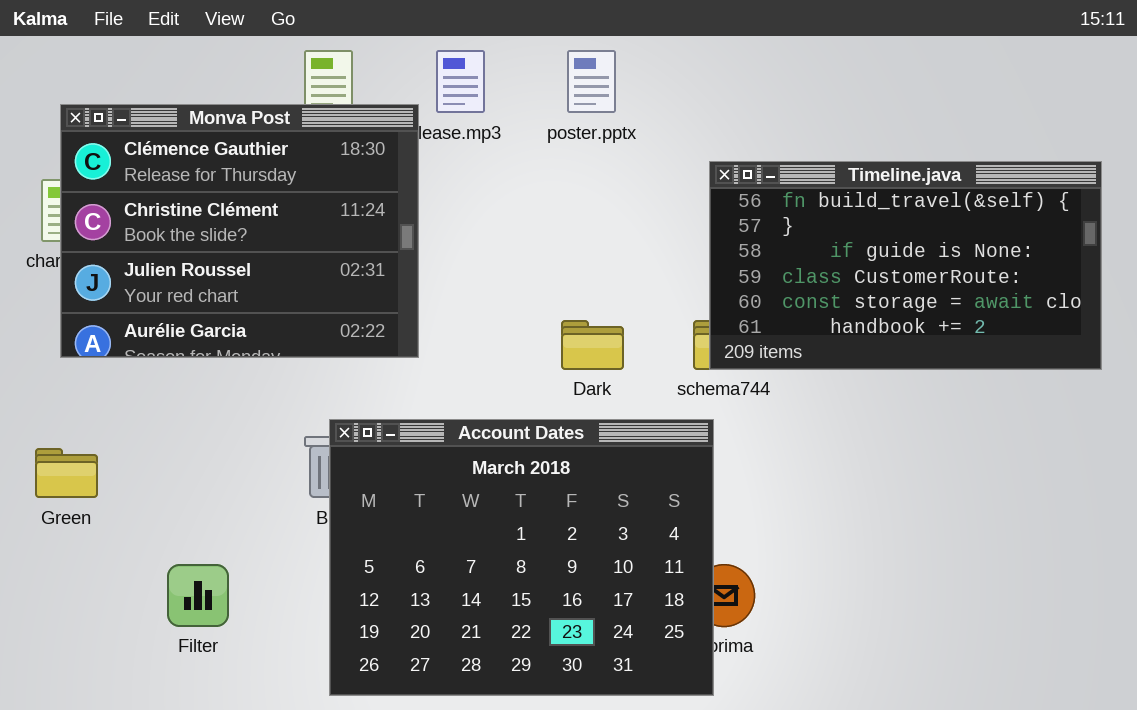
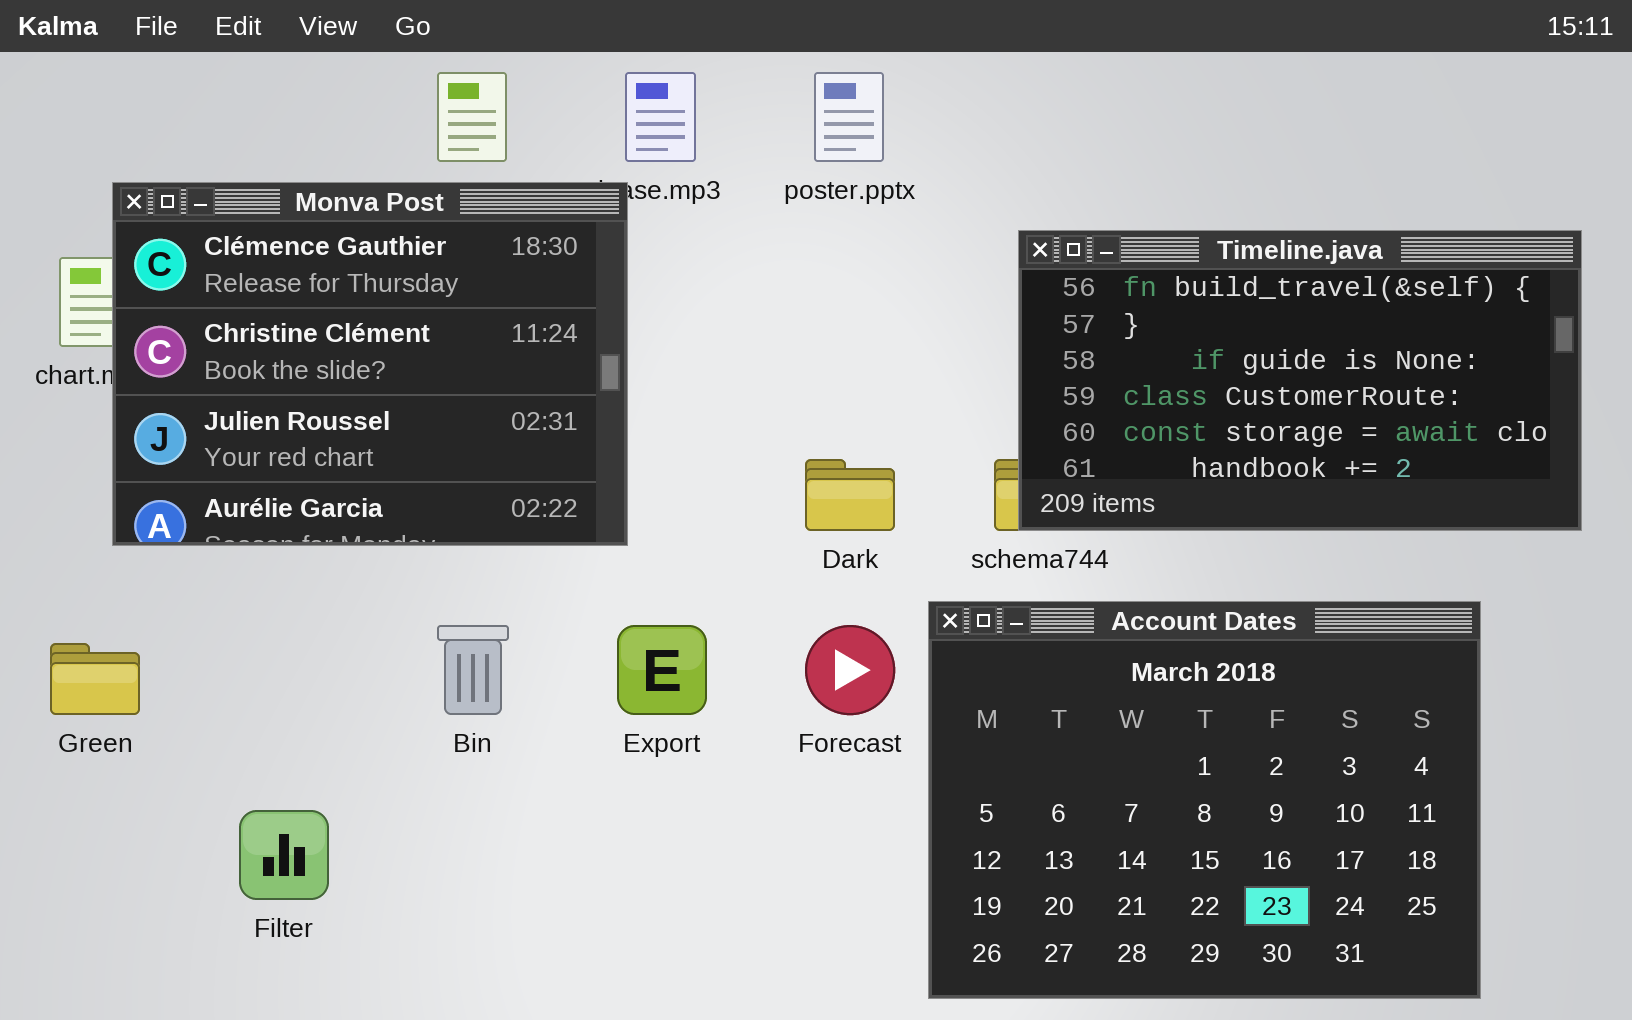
Monva Post: [60,104,419,358] -> [112,182,628,546], moved
Account Dates: [329,419,714,696] -> [928,601,1481,999], moved

